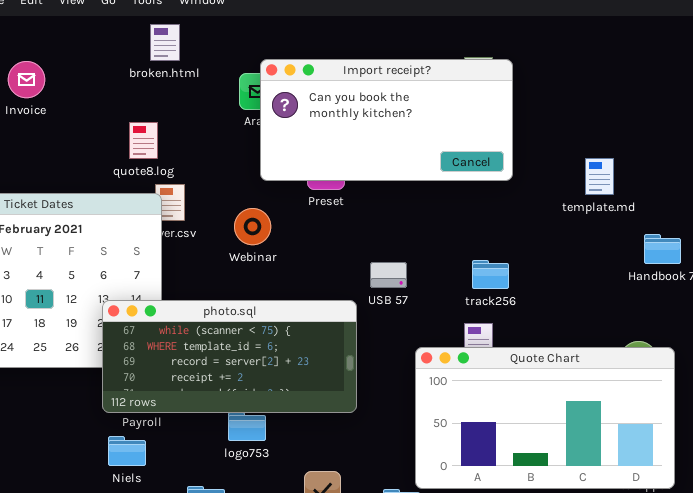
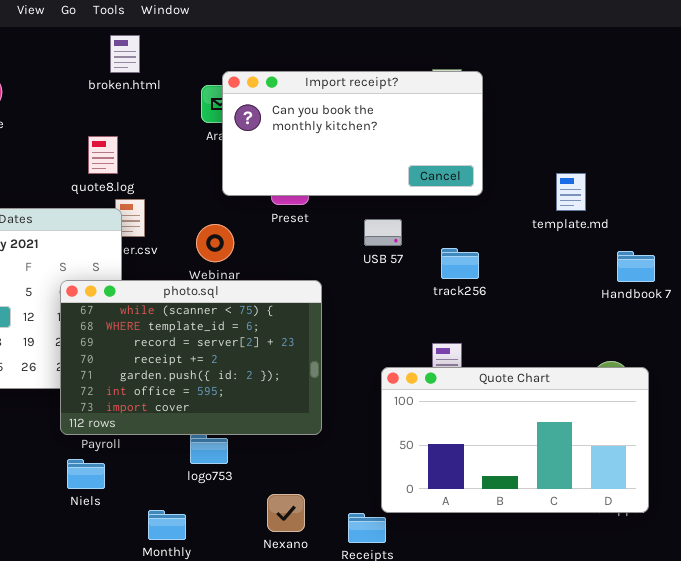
track256: [472,260,509,289] -> [441,248,479,279], moved
USB 57: [370,262,407,288] -> [364,219,402,246], moved
photo.sql: [102,300,357,413] -> [60,280,322,435], resized

